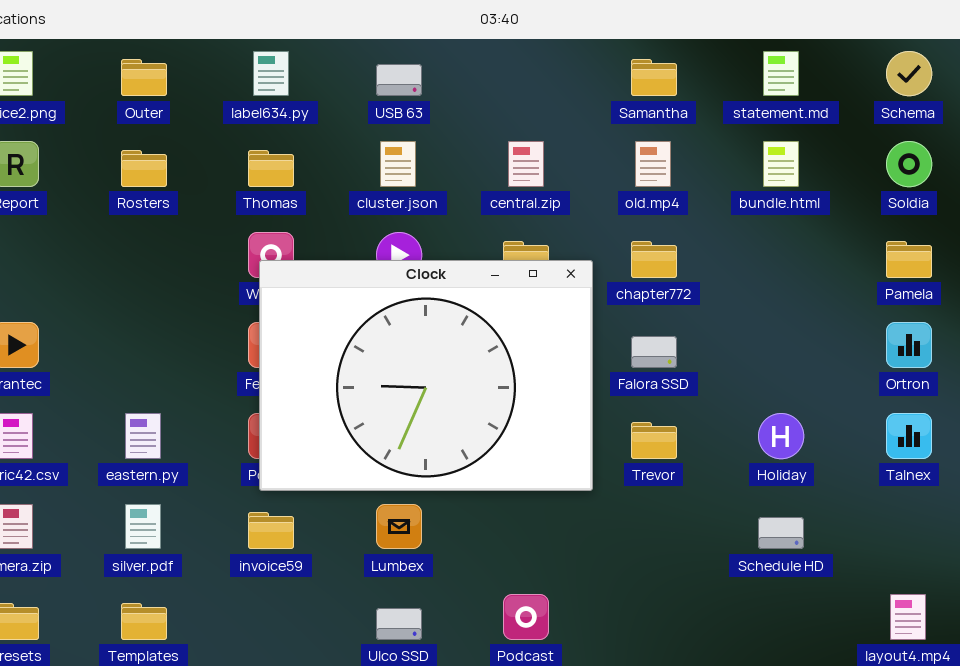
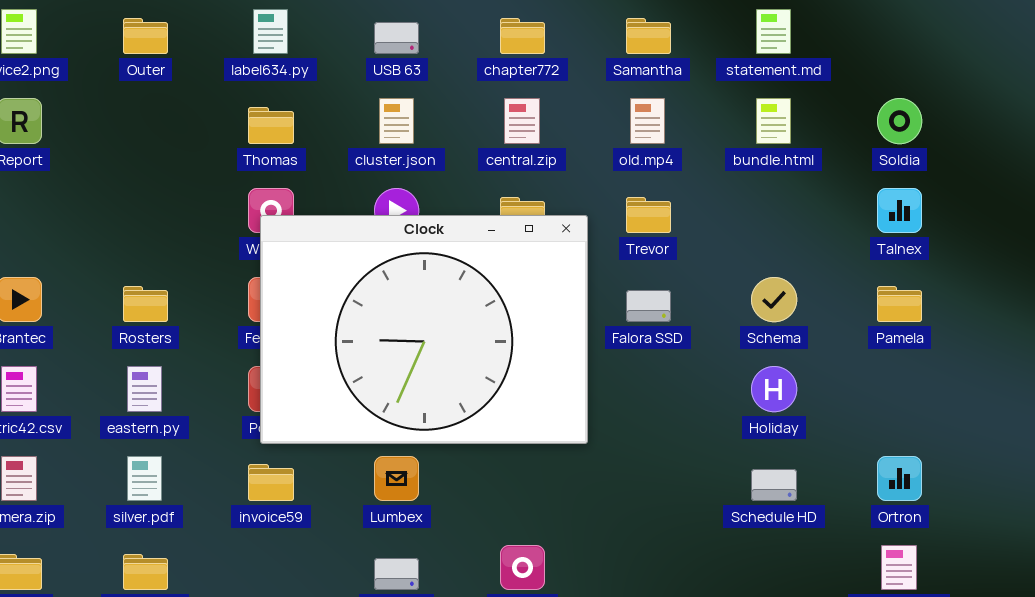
Schema: [886,51,932,96] -> [751,277,797,322], moved
Rosters: [121,150,167,187] -> [123,286,168,322], moved
chapter772: [631,241,677,278] -> [500,18,545,54], moved
Pamela: [886,241,932,278] -> [877,286,922,322], moved
Ortron: [886,322,932,368] -> [877,456,922,501], moved
Talnex: [886,413,932,459] -> [877,188,922,233], moved
Trevor: [631,422,677,459] -> [626,197,671,233], moved

